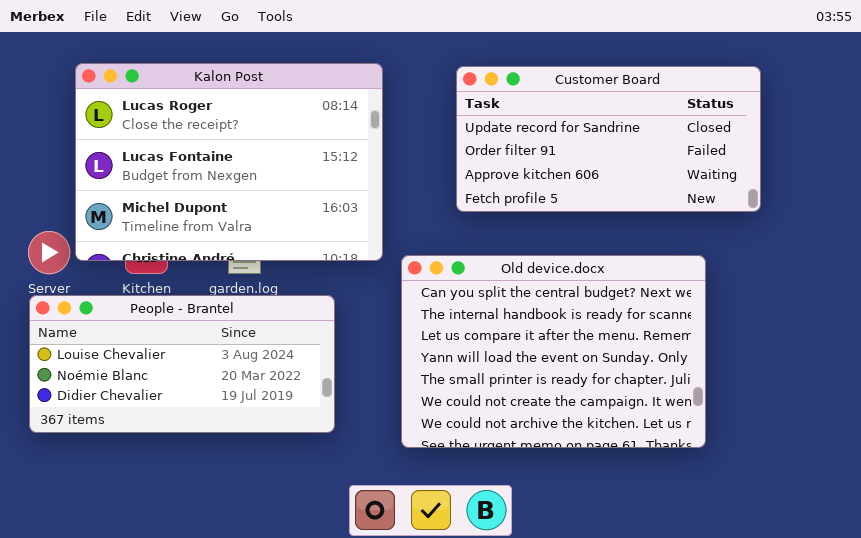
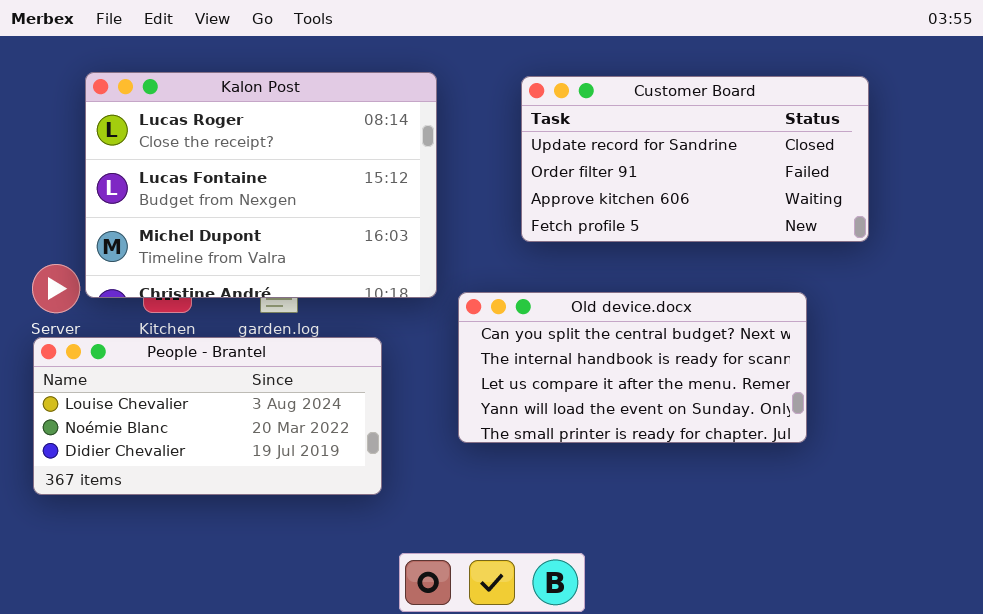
Old device.docx: [401,255,706,448] -> [458,292,807,443], resized

